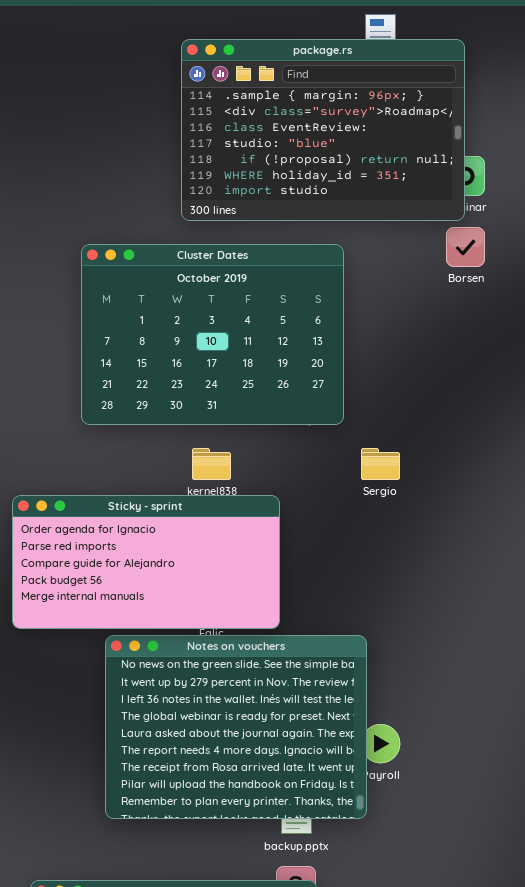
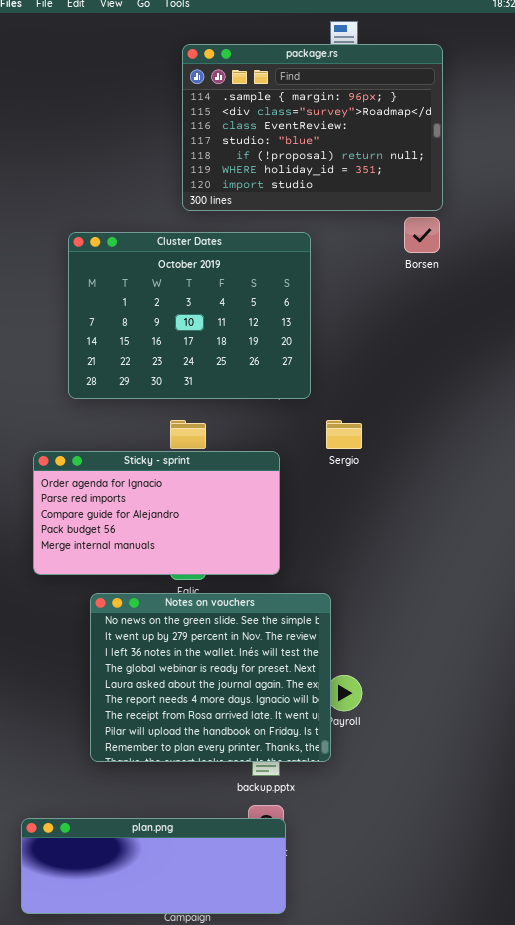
package.rs: [181,39,465,221] -> [182,44,443,211], moved
Sticky - sprint: [12,495,280,629] -> [33,451,280,575], moved

